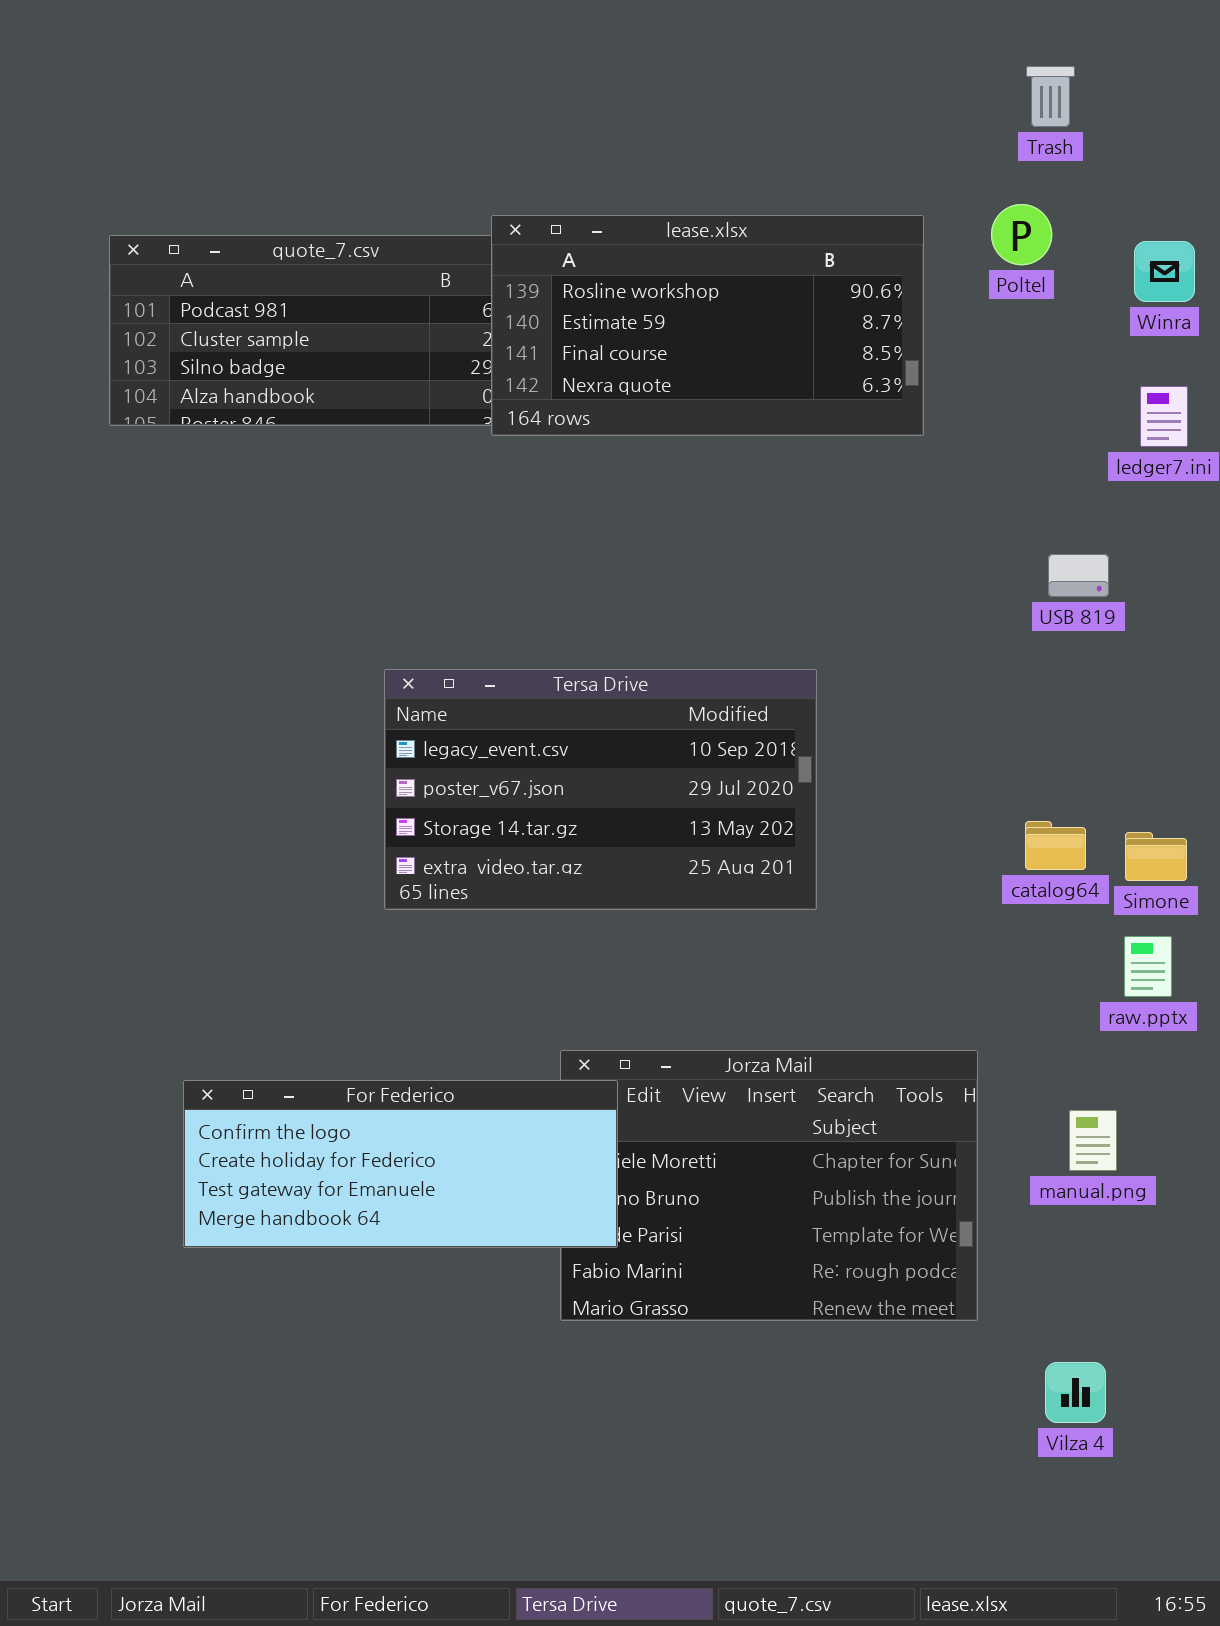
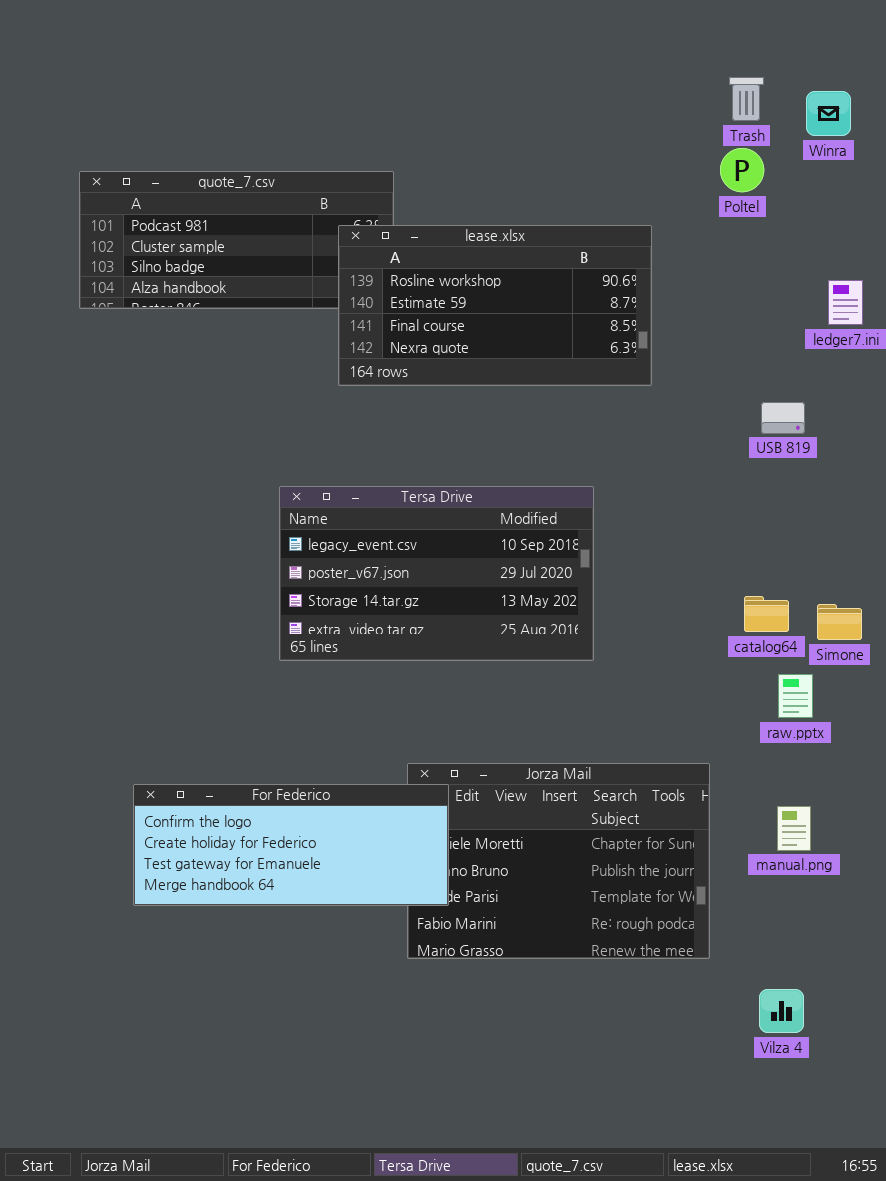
Trash: [1026,66,1075,127] -> [729,77,764,121], moved
lease.xlsx: [491,215,924,436] -> [338,225,652,386], moved
Winra: [1134,241,1195,302] -> [806,91,851,136], moved
raw.pptx: [1124,936,1172,997] -> [778,674,813,718], moved

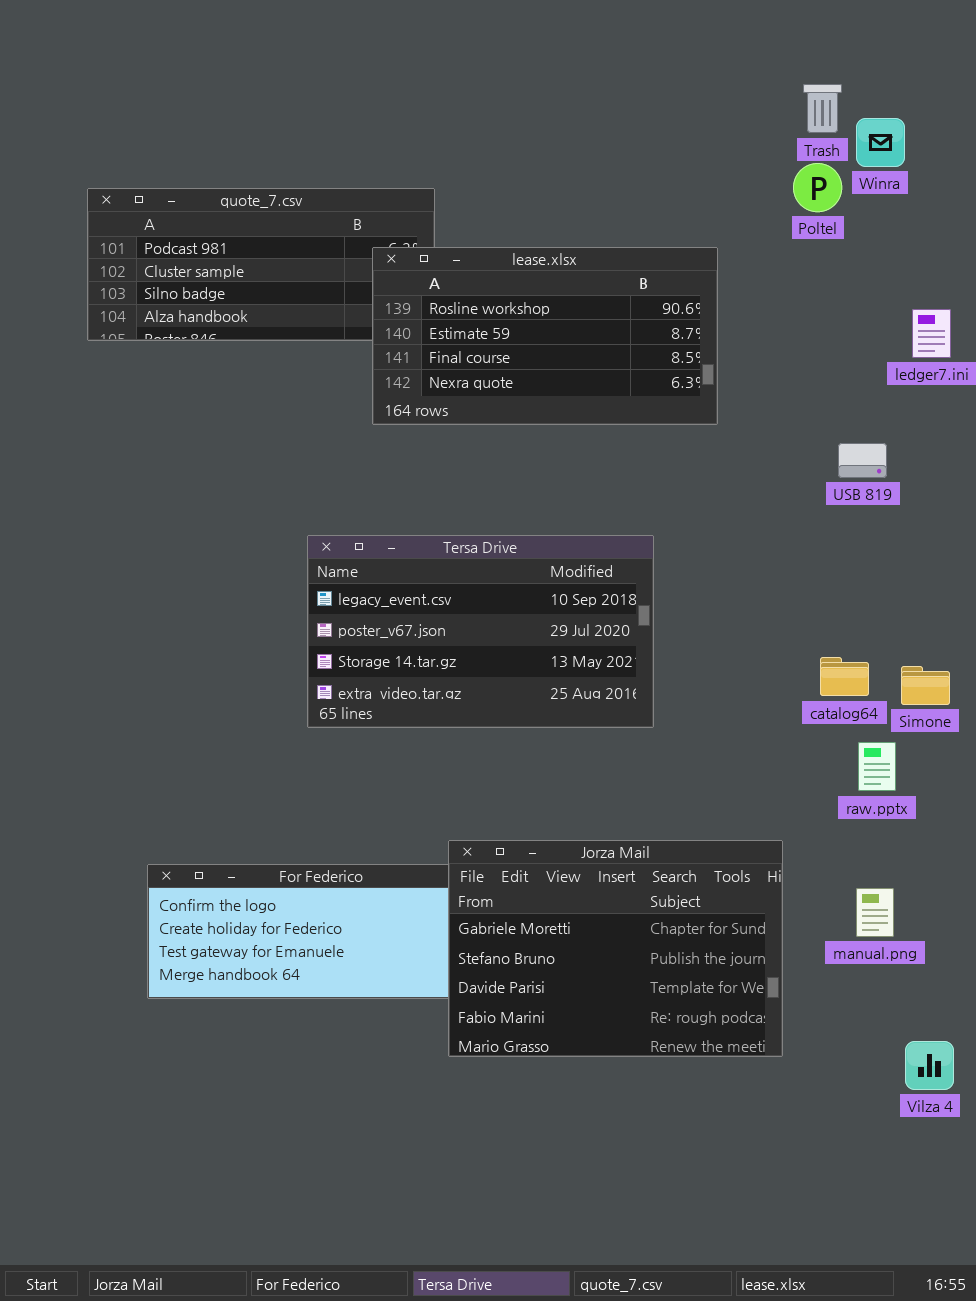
Winra: [806,91,851,136] -> [856,118,905,167], moved
Jorza Mail: [407,763,710,959] -> [448,840,783,1057], raised
Vilza 4: [759,989,804,1033] -> [905,1041,954,1090], moved

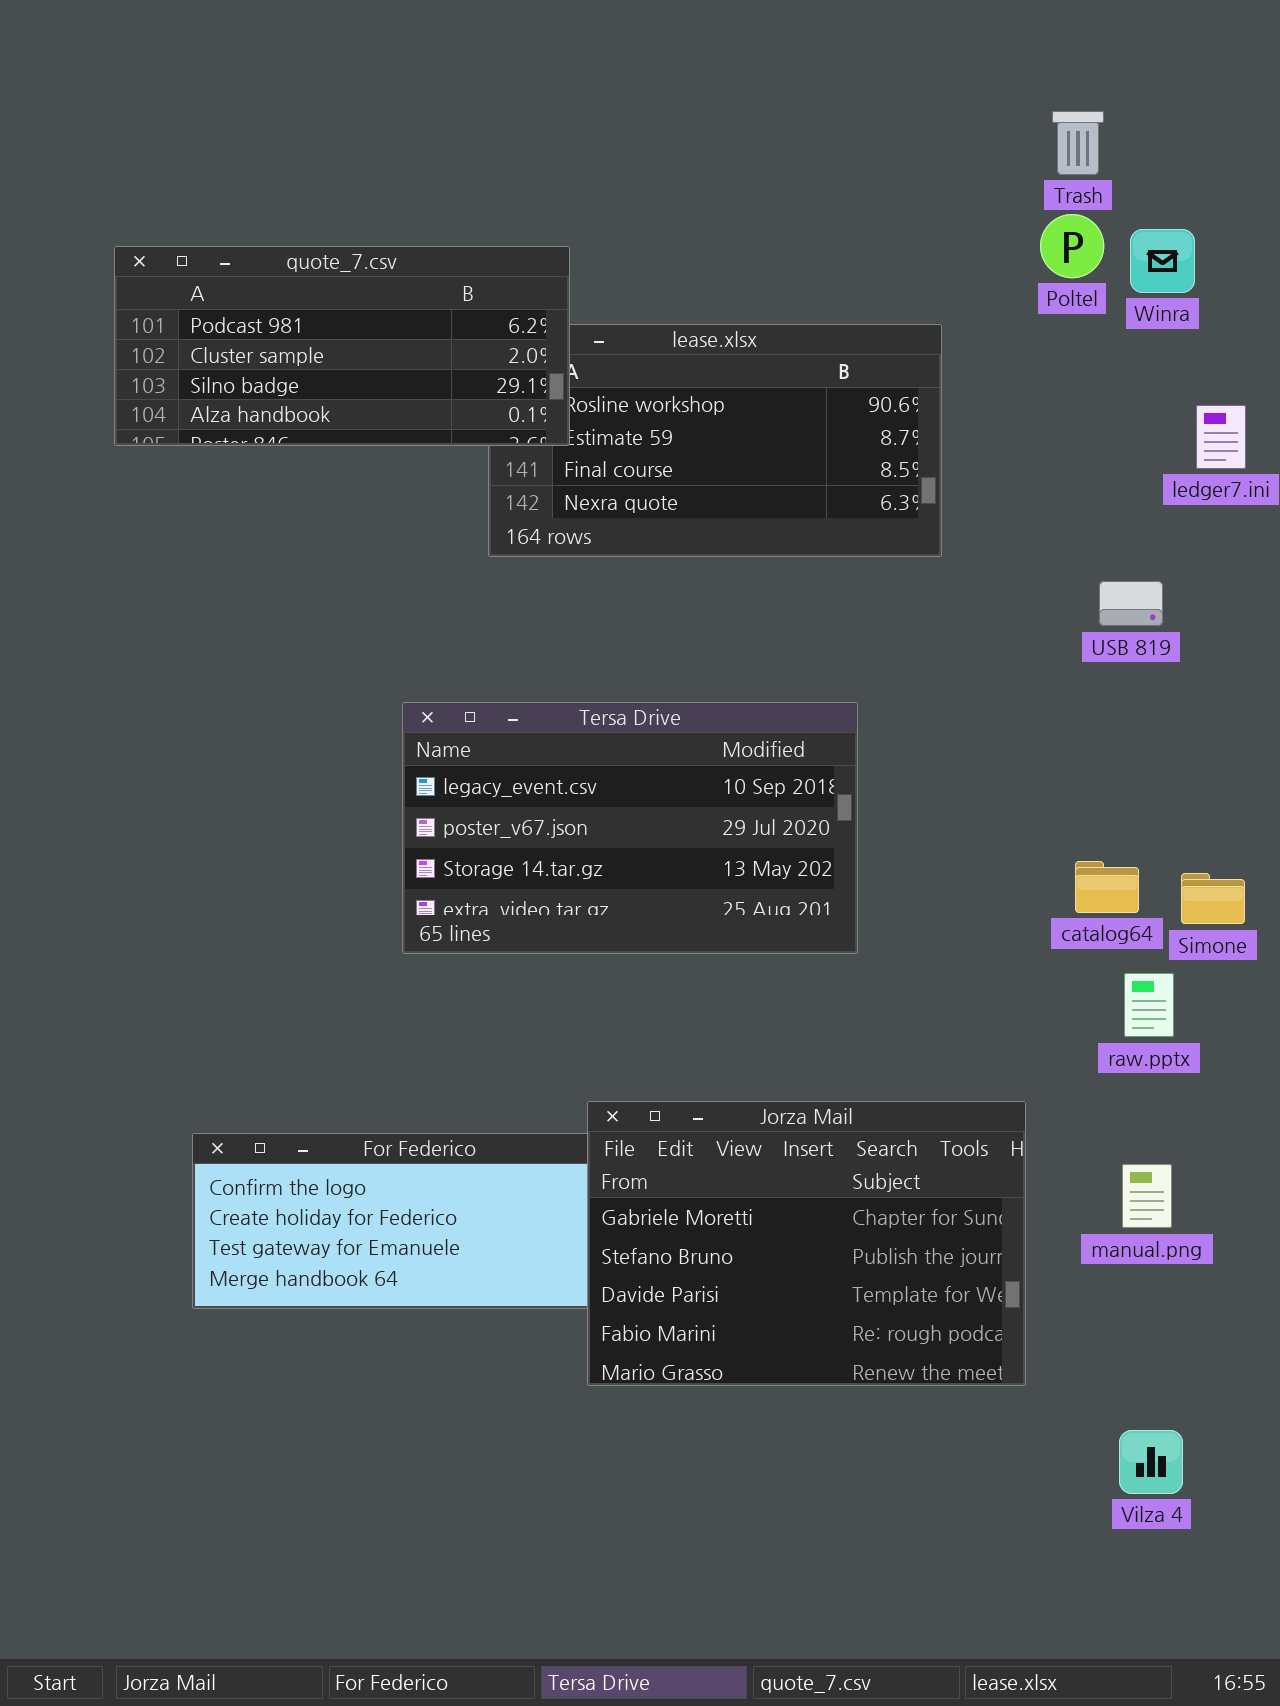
Winra: [856,118,905,167] -> [1130,229,1195,293], moved
quote_7.csv: [87,188,435,341] -> [114,246,570,446], raised
Vilza 4: [905,1041,954,1090] -> [1119,1430,1183,1494], moved

